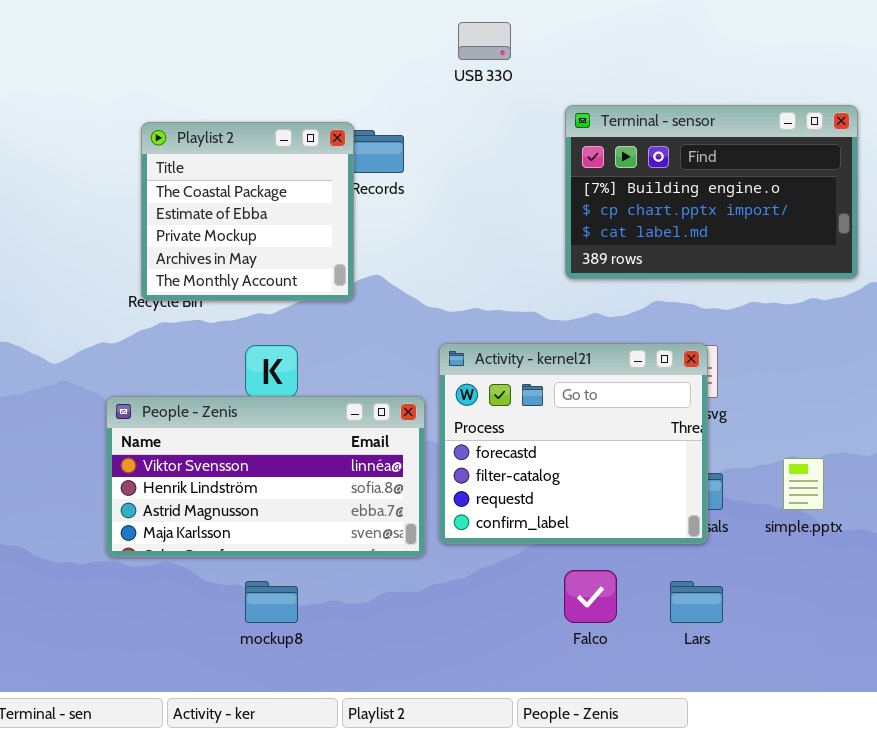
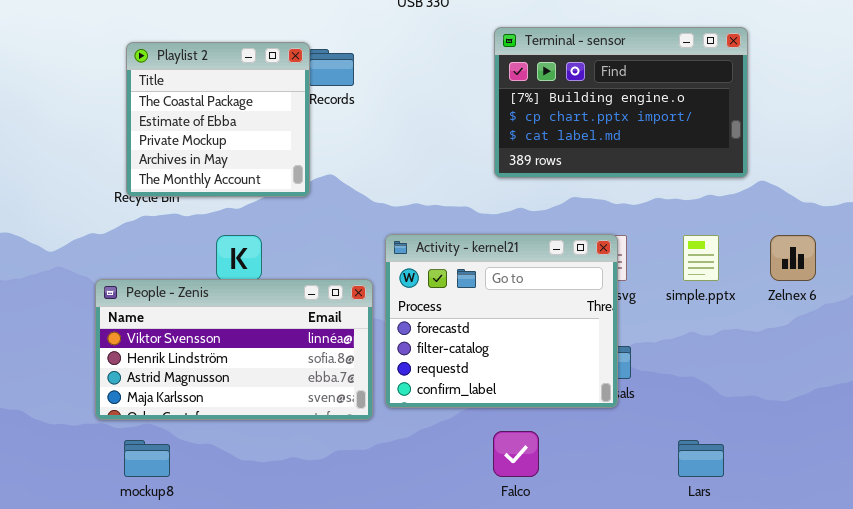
simple.pptx: [783,458,824,510] -> [683,235,719,281], moved
mockup8: [245,581,298,623] -> [124,440,170,477], moved
Lars: [670,581,723,623] -> [678,440,724,477], moved

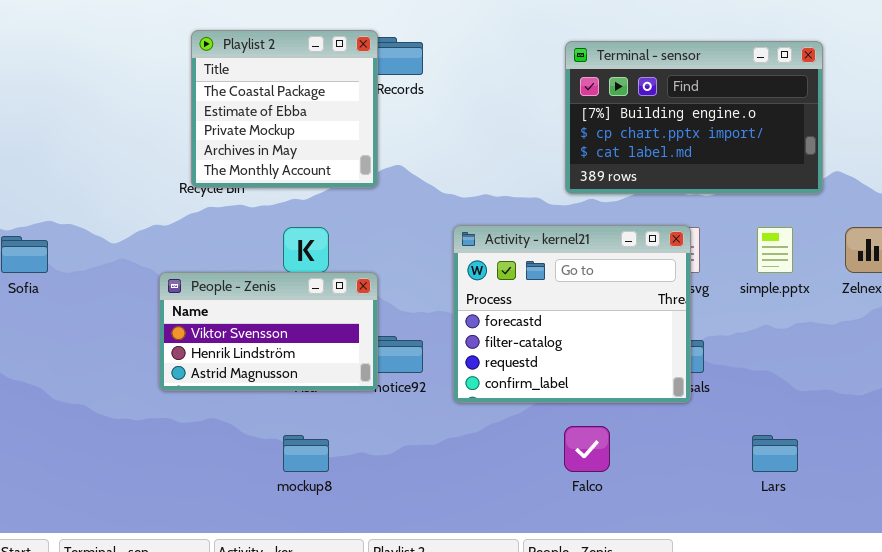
Terminal - sensor: [494,27,748,178] -> [565,41,823,194], moved
People - Zenis: [95,279,373,420] -> [159,272,378,391], resized
mockup8: [124,440,170,477] -> [283,435,329,472], moved

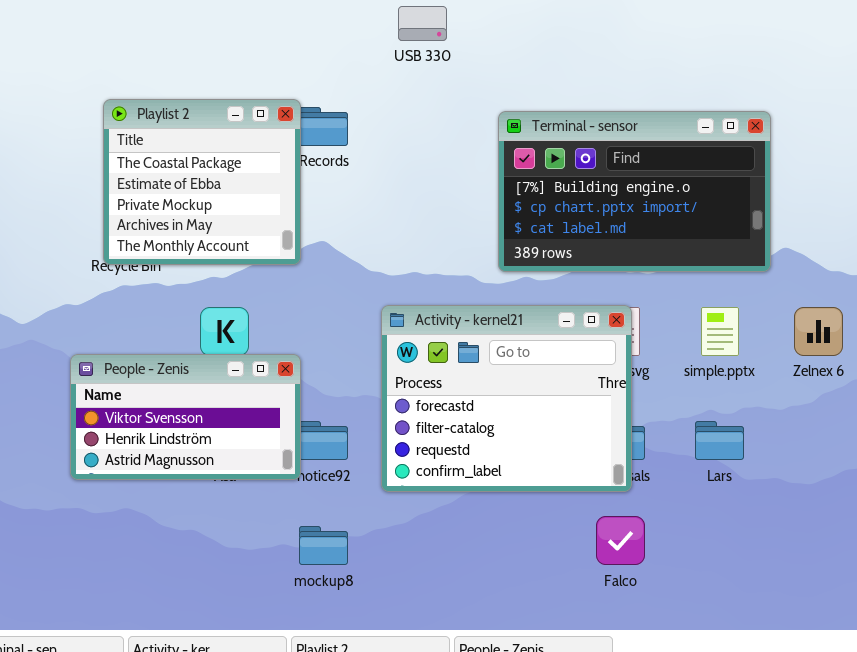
Falco: [564,426,610,472] -> [596,516,645,565], moved
mockup8: [283,435,329,472] -> [299,526,348,565], moved
Lars: [752,435,798,472] -> [695,421,744,460], moved

